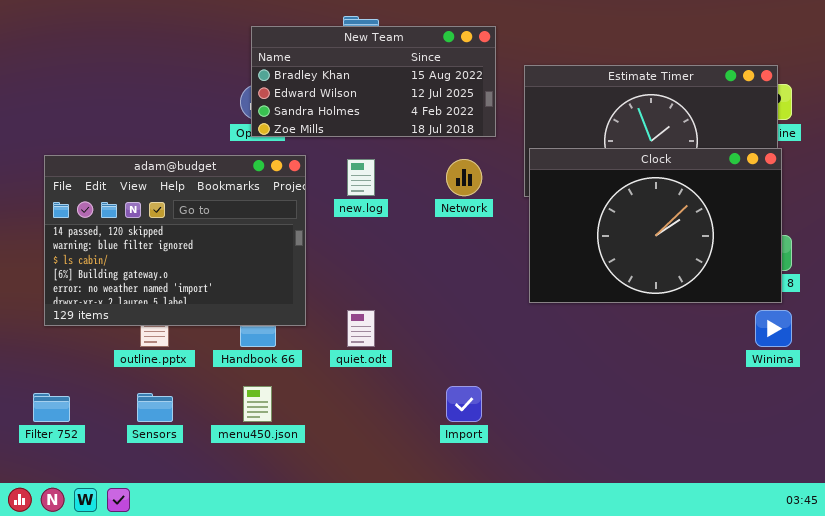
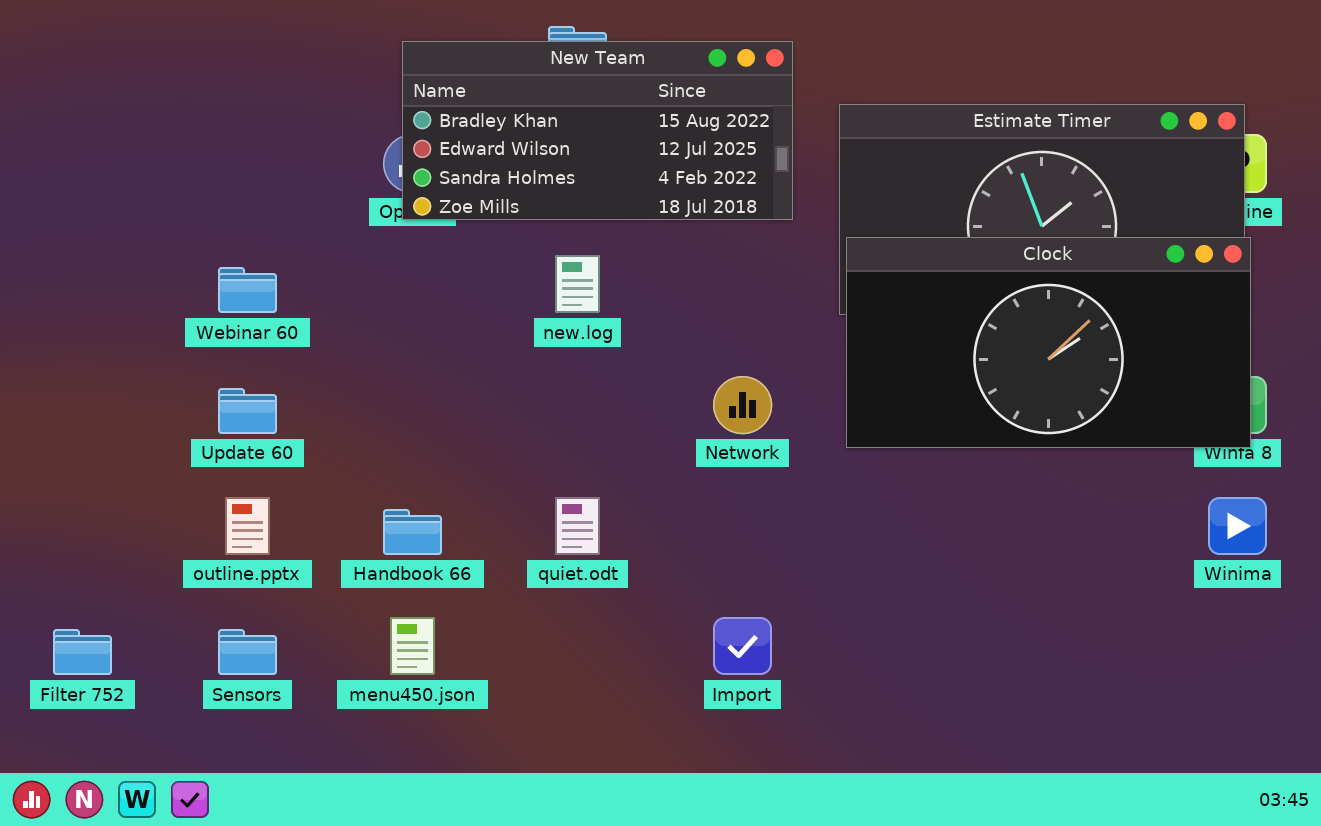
Clock: [529,148,782,303] -> [846,237,1251,448], resized
adam@budget: [44,155,306,326] -> none, closed
Network: [446,159,482,196] -> [713,376,772,434], moved

